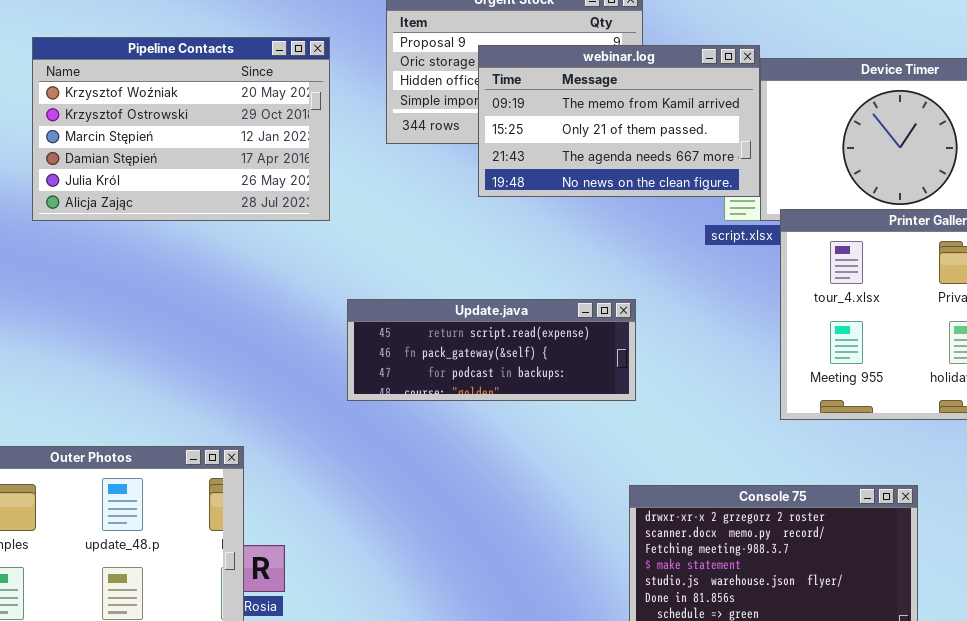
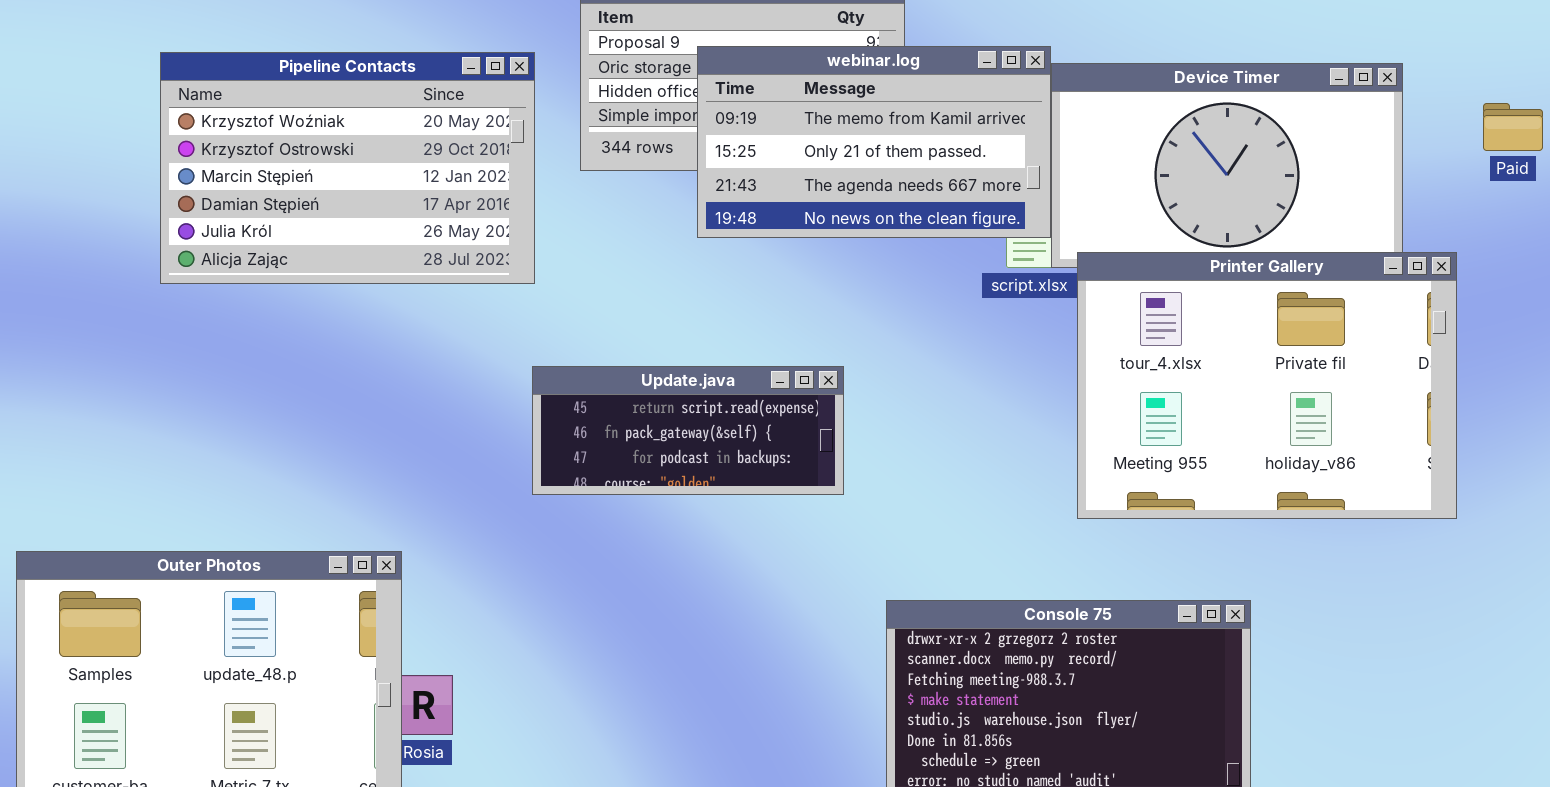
Pipeline Contacts: [32,37,330,221] -> [160,52,535,284], moved
Update.java: [347,299,636,401] -> [532,366,844,495], resized

